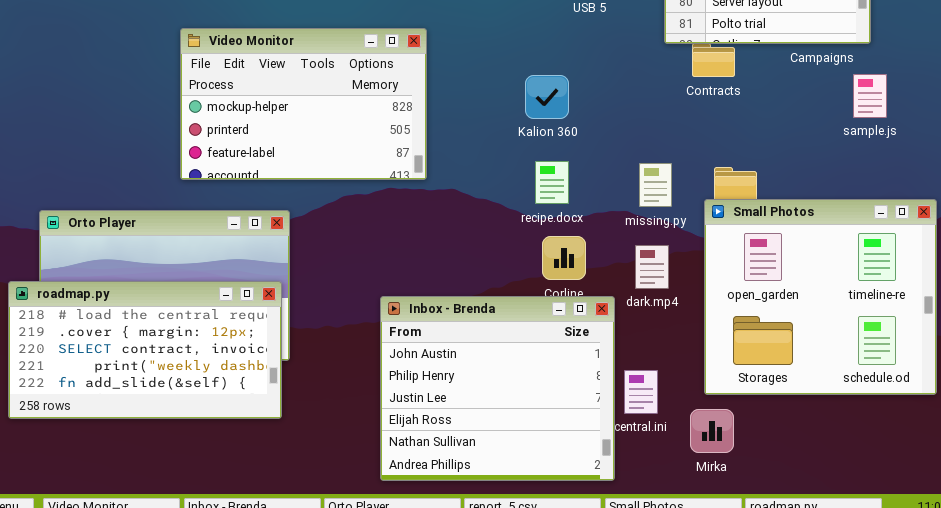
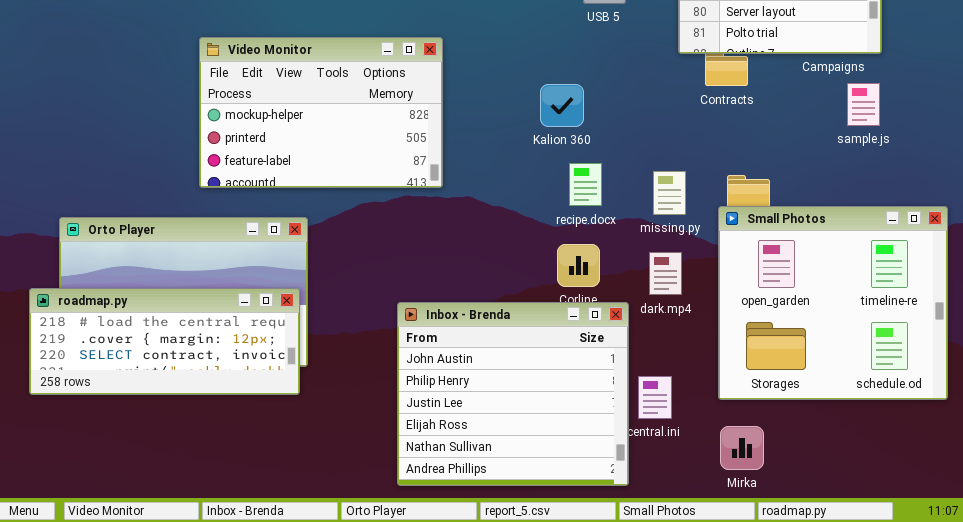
sample.js: [853,74,887,118] -> [847,83,880,126], moved
recipe.docx: [535,161,569,204] -> [569,163,602,206], moved
roadmap.py: [8,281,282,419] -> [29,288,300,395], resized
Mirka: [690,409,734,453] -> [720,426,764,470], moved

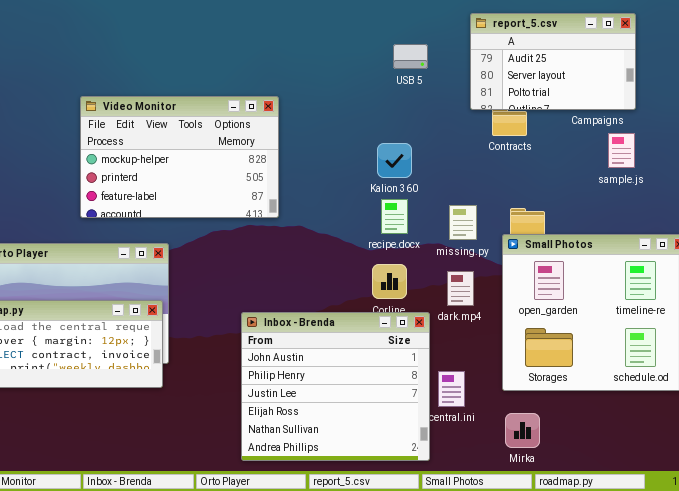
Kalion 360: [540,84,584,127] -> [377,143,412,178], moved

